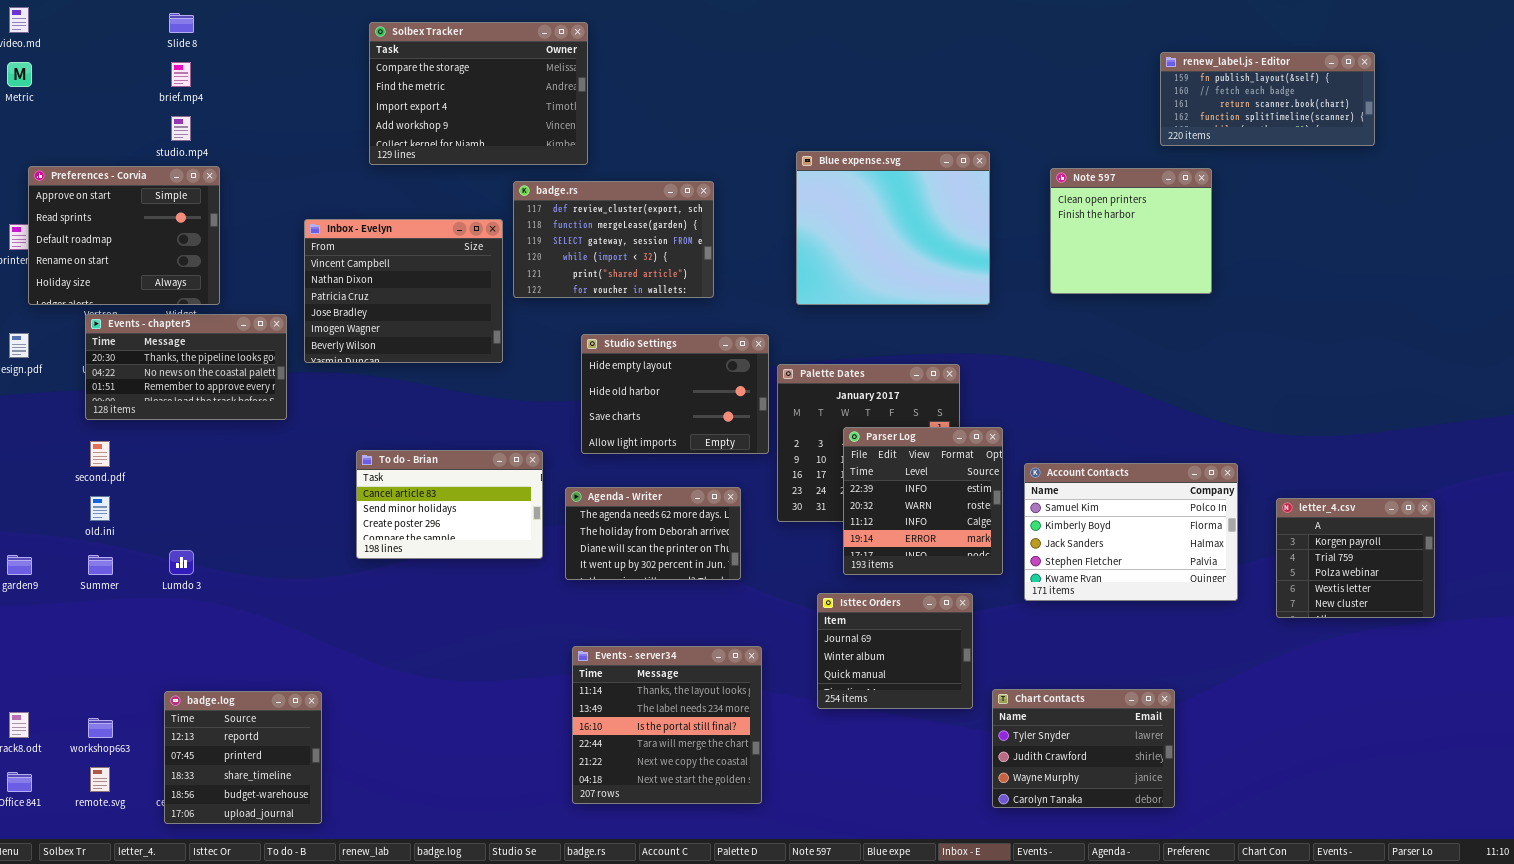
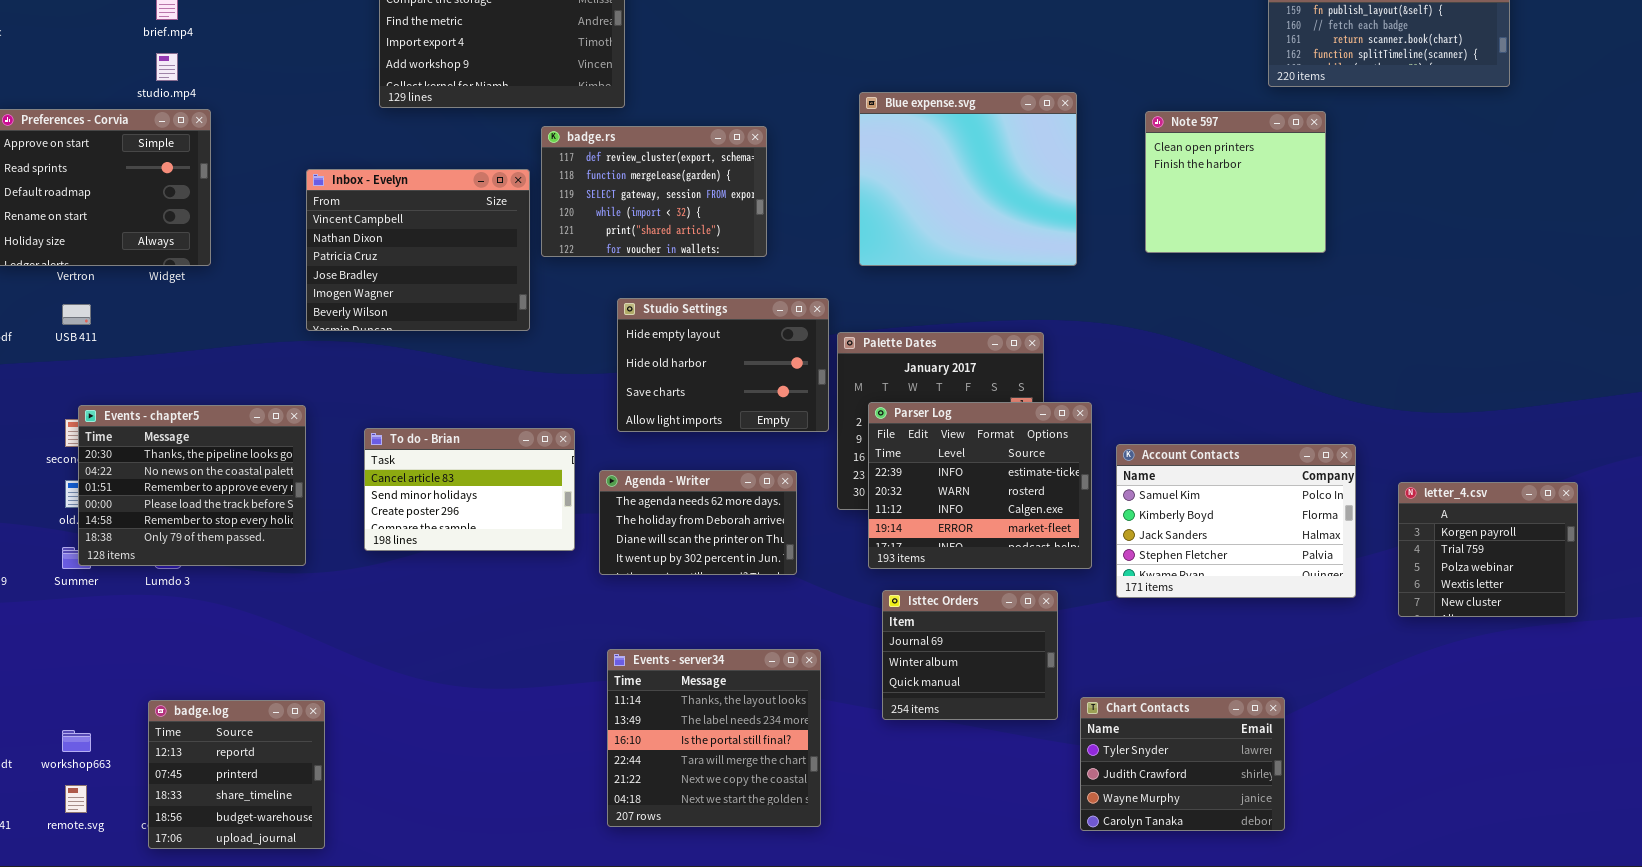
Events - chapter5: [85,314,287,420] -> [78,405,306,566], moved, resized
Parser Log: [843,427,1003,575] -> [868,402,1092,569], resized

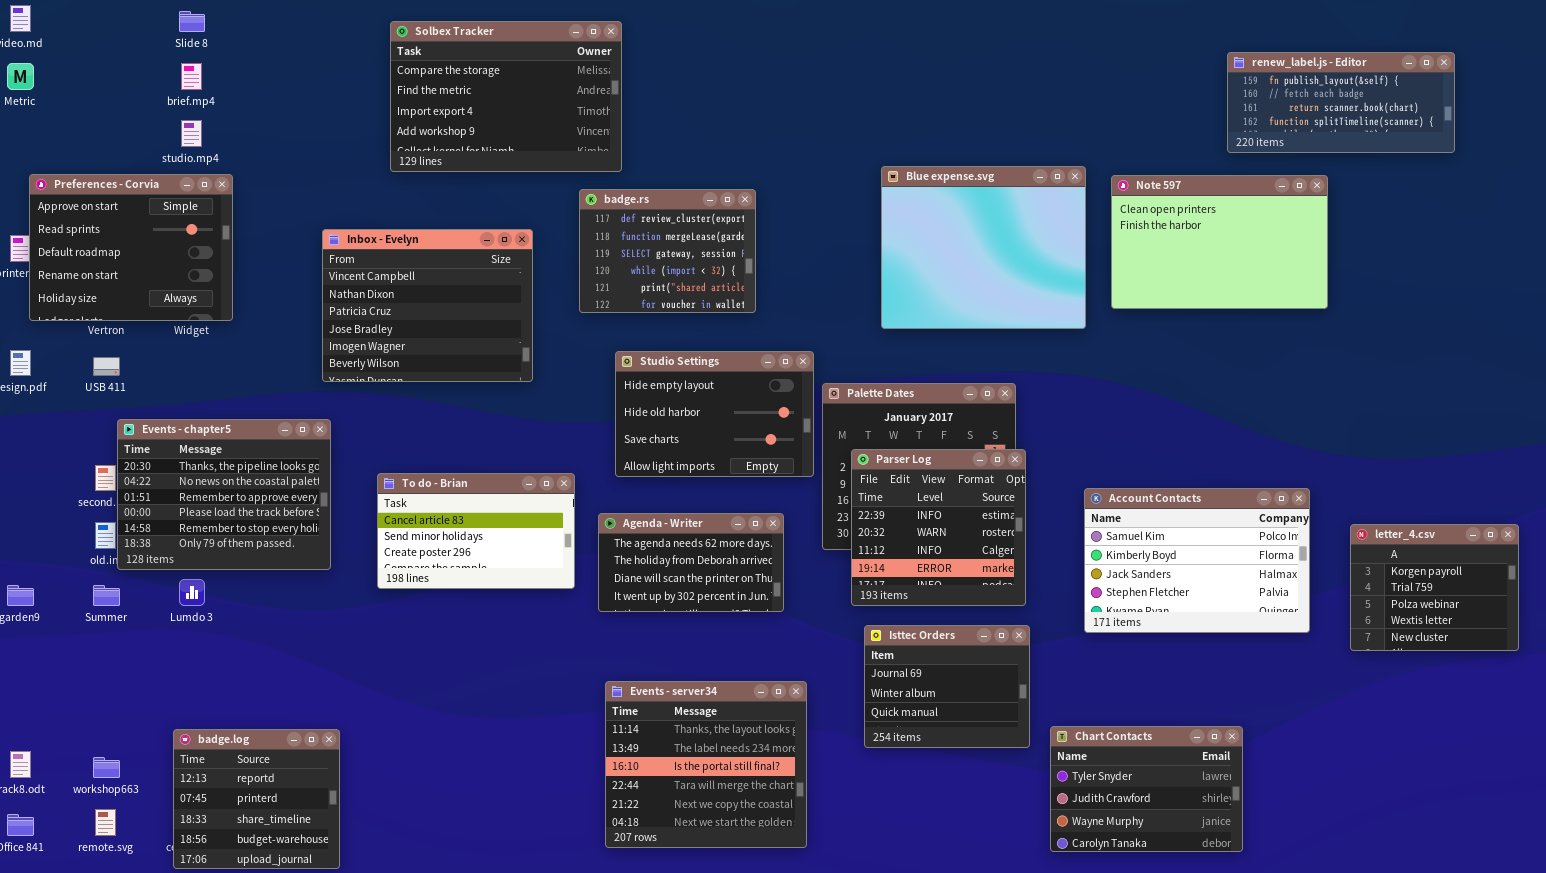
Blue expense.svg: [859,92,1077,266] -> [881,166,1086,329], moved
Note 597: [1145,111,1326,253] -> [1111,175,1328,309], resized
badge.rs: [541,126,767,257] -> [579,189,756,313], resized
Parser Log: [868,402,1092,569] -> [851,449,1026,606], resized
Events - chapter5: [78,405,306,566] -> [117,419,331,570], moved

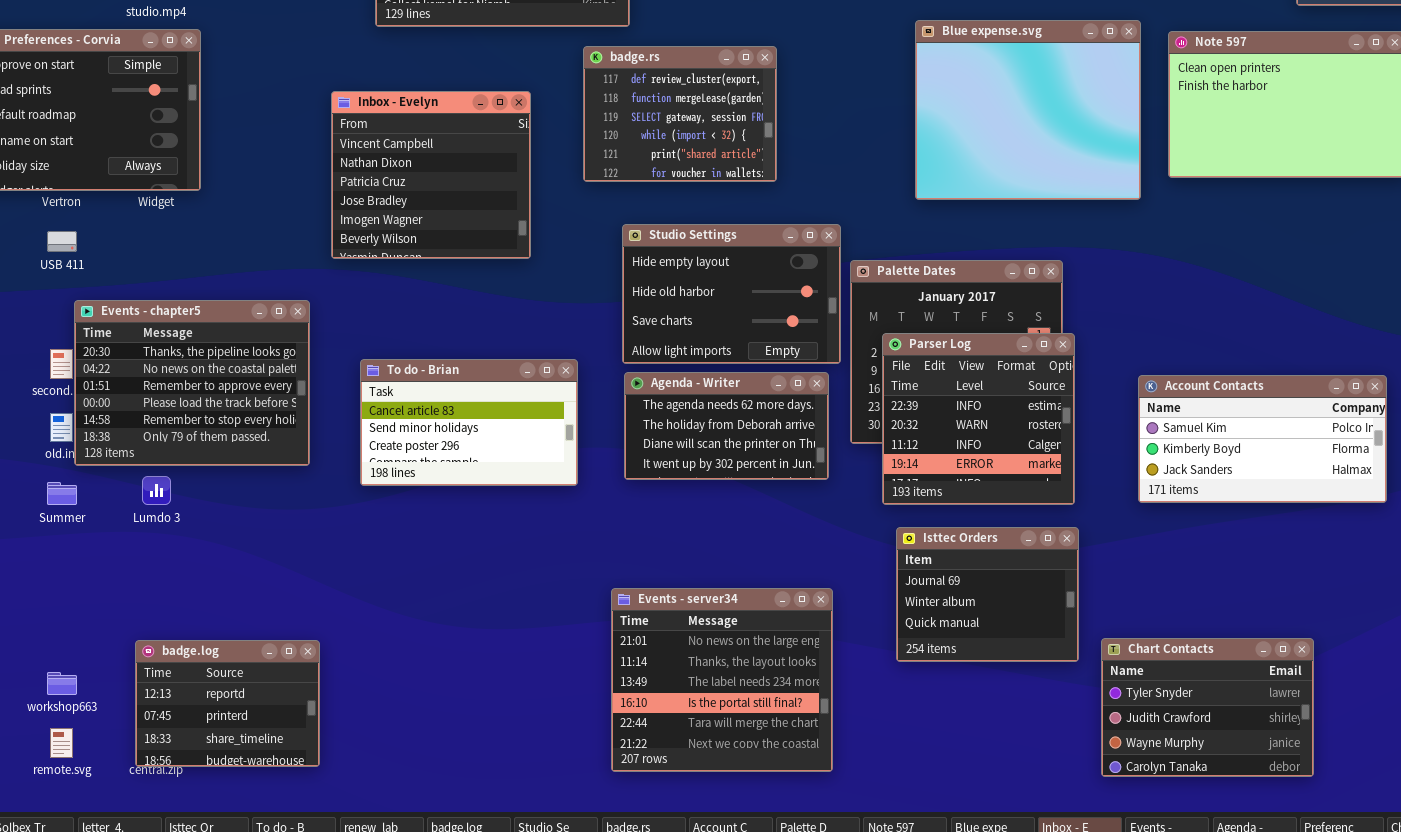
Inbox - Evelyn: [322,229,533,382] -> [331,91,531,259], resized
Account Contacts: [1084,488,1310,633] -> [1138,375,1387,503], resized
Agenda - Writer: [598,513,784,612] -> [624,372,829,480], moved
Events - server34: [605,681,807,848] -> [611,588,833,772], scrolled up 1 row
badge.log: [173,729,340,869] -> [135,640,320,767], resized

